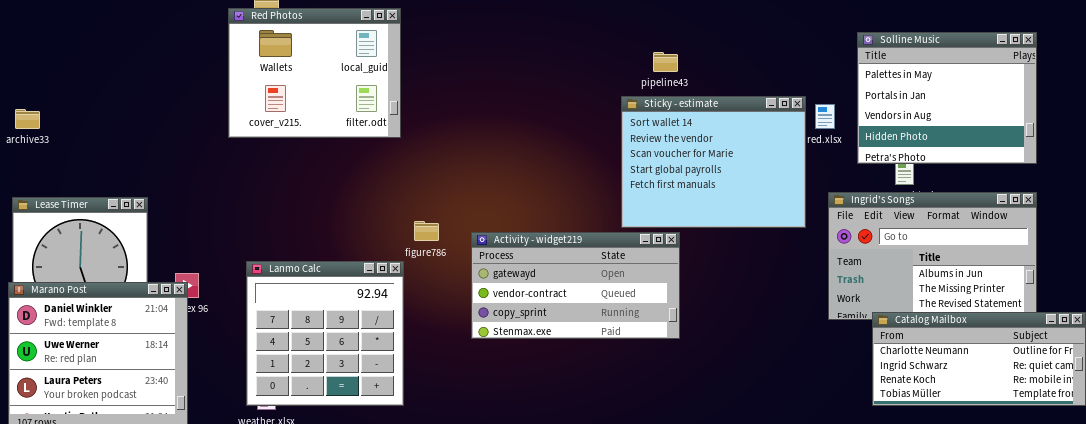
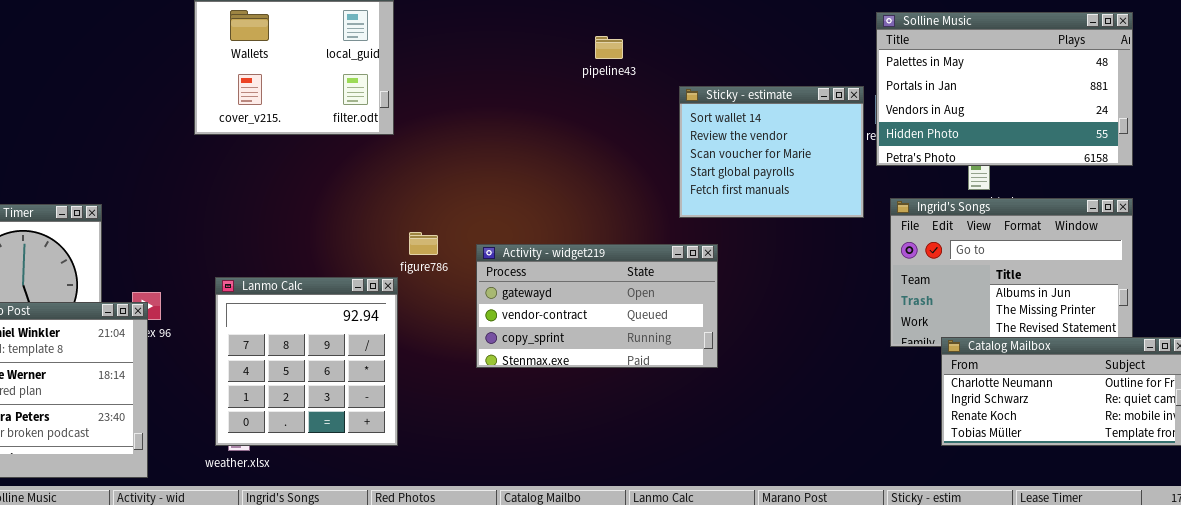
Solline Music: [857,32,1037,164] -> [876,12,1133,166], resized
pipeline43: [653,52,678,72] -> [595,36,623,59], moved
Sticky - estimate: [621,96,806,228] -> [679,86,864,218], resized

